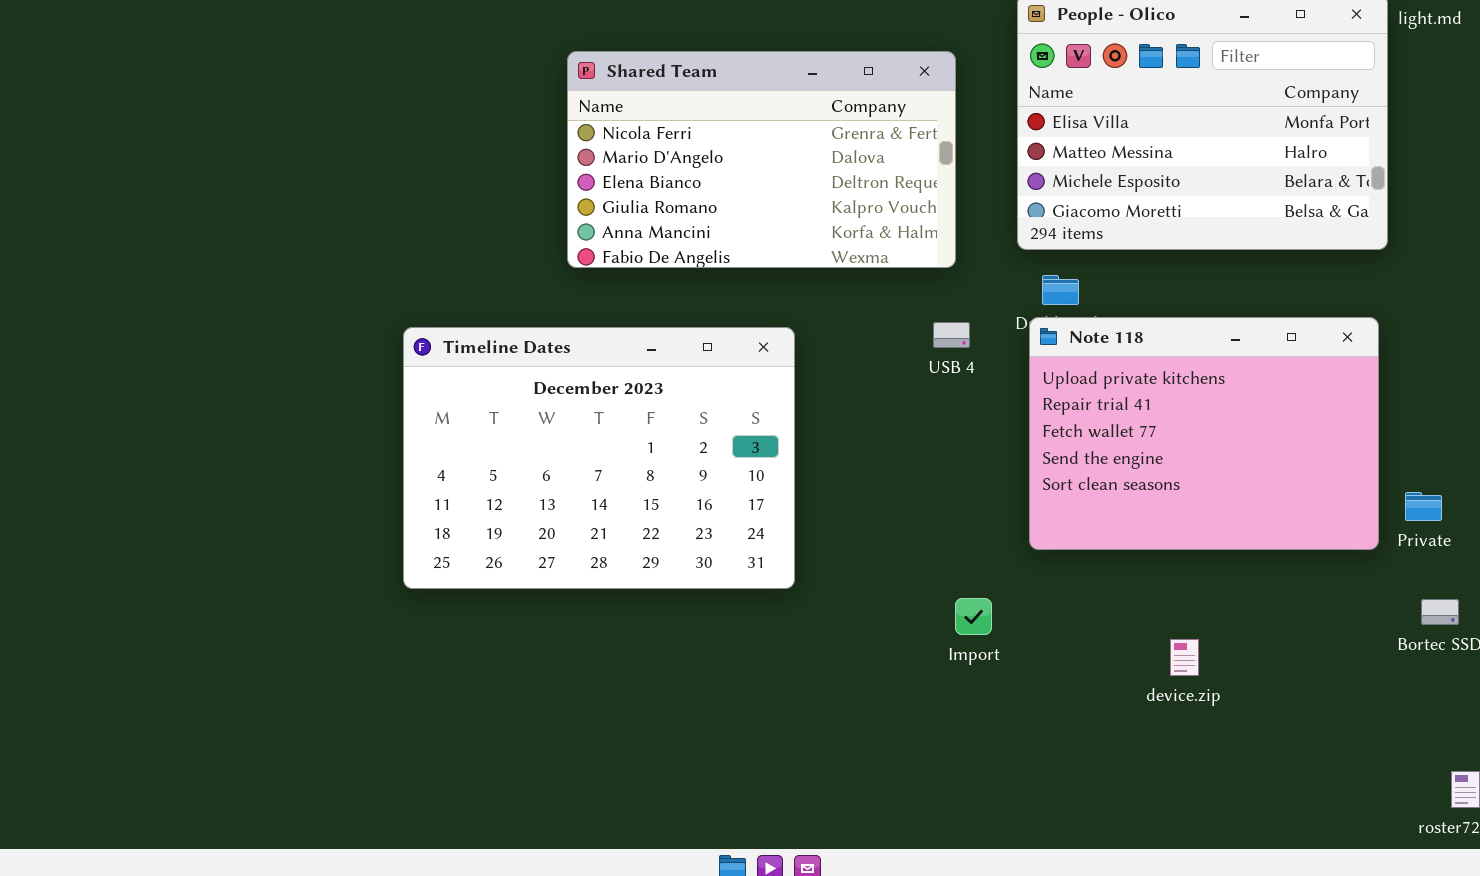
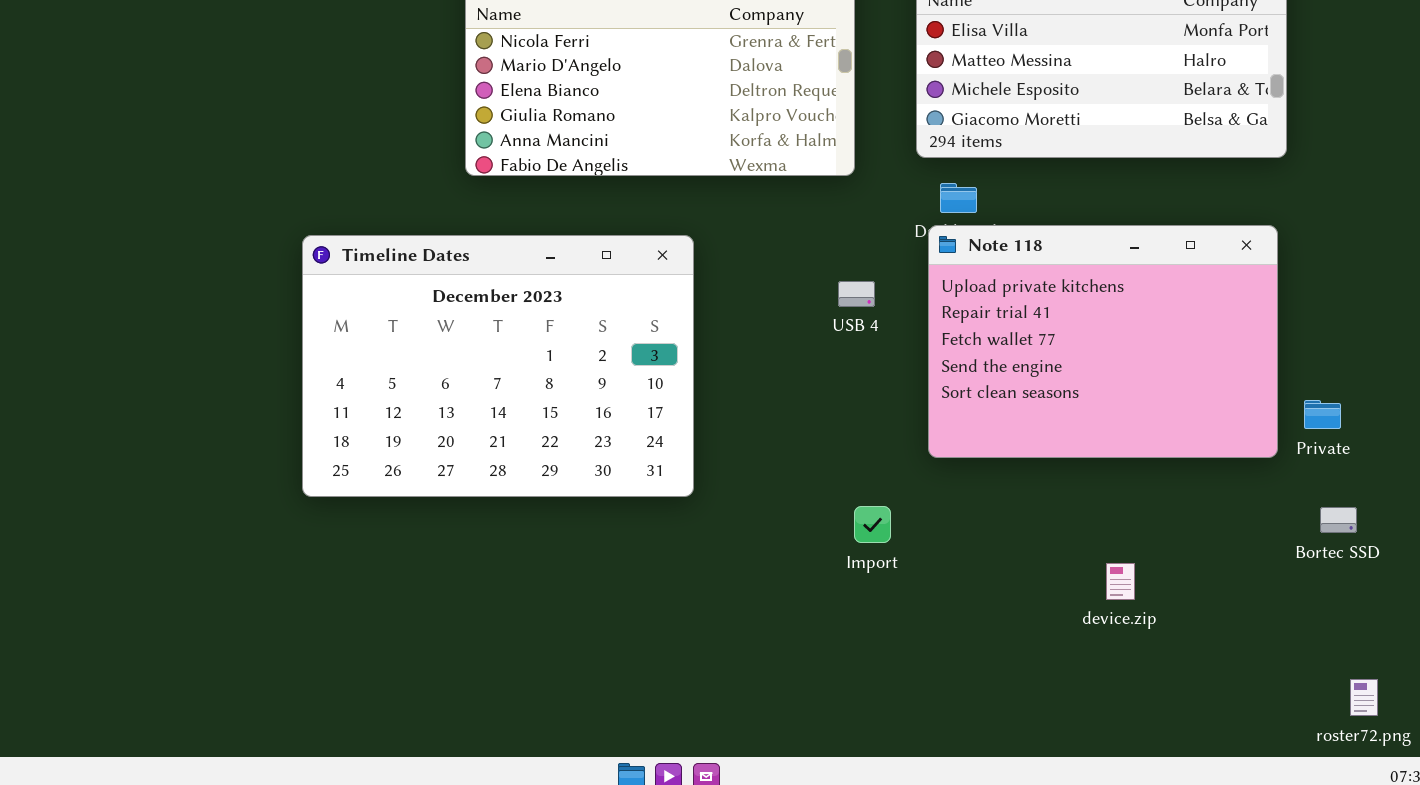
USB 4: [933,322,970,348] -> [838,281,875,307], moved
device.zip: [1170,639,1199,676] -> [1106,563,1135,600], moved

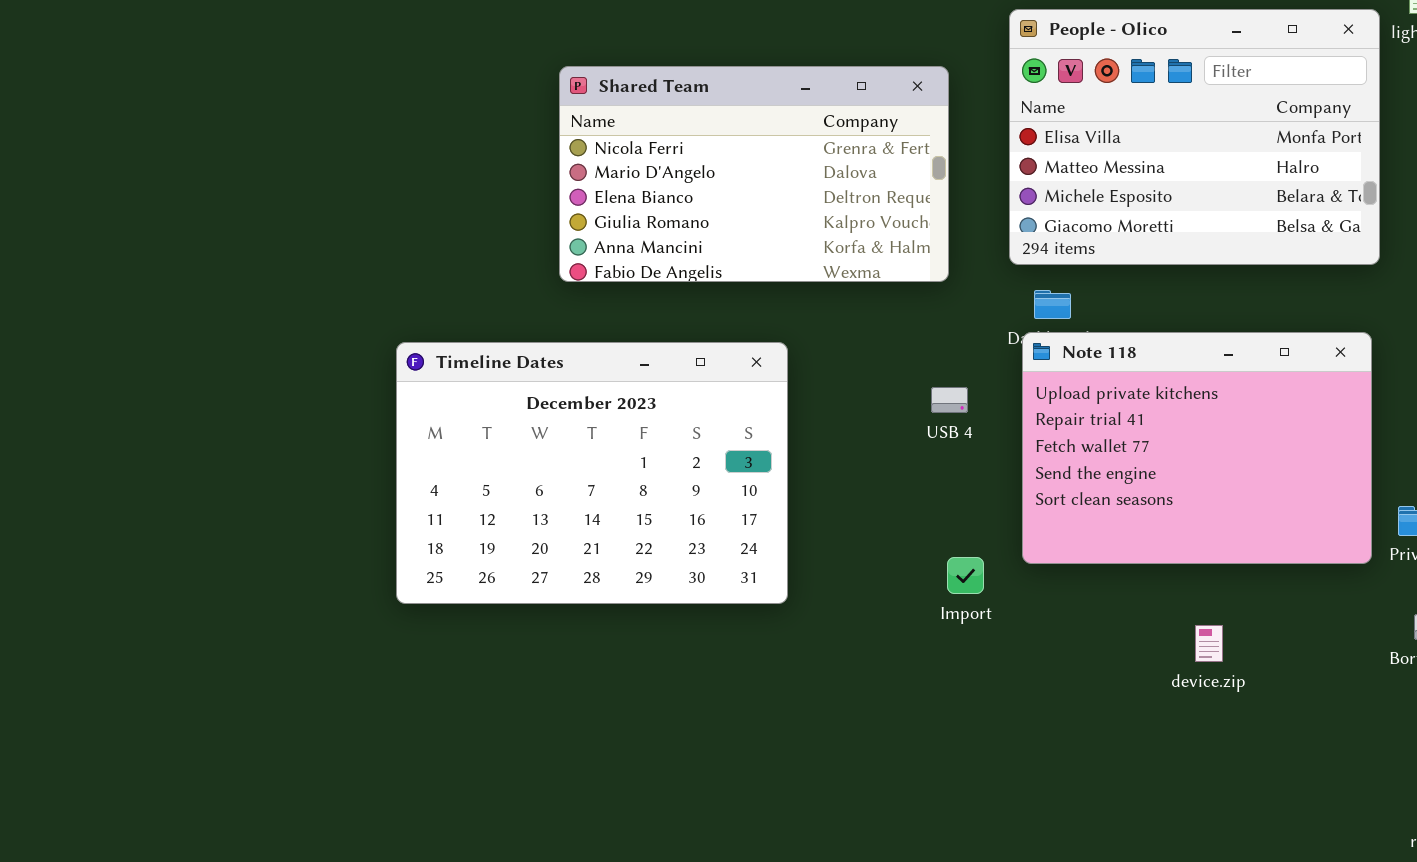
Import: [854,506,891,543] -> [947,557,984,594], moved
device.zip: [1106,563,1135,600] -> [1195,625,1223,662], moved

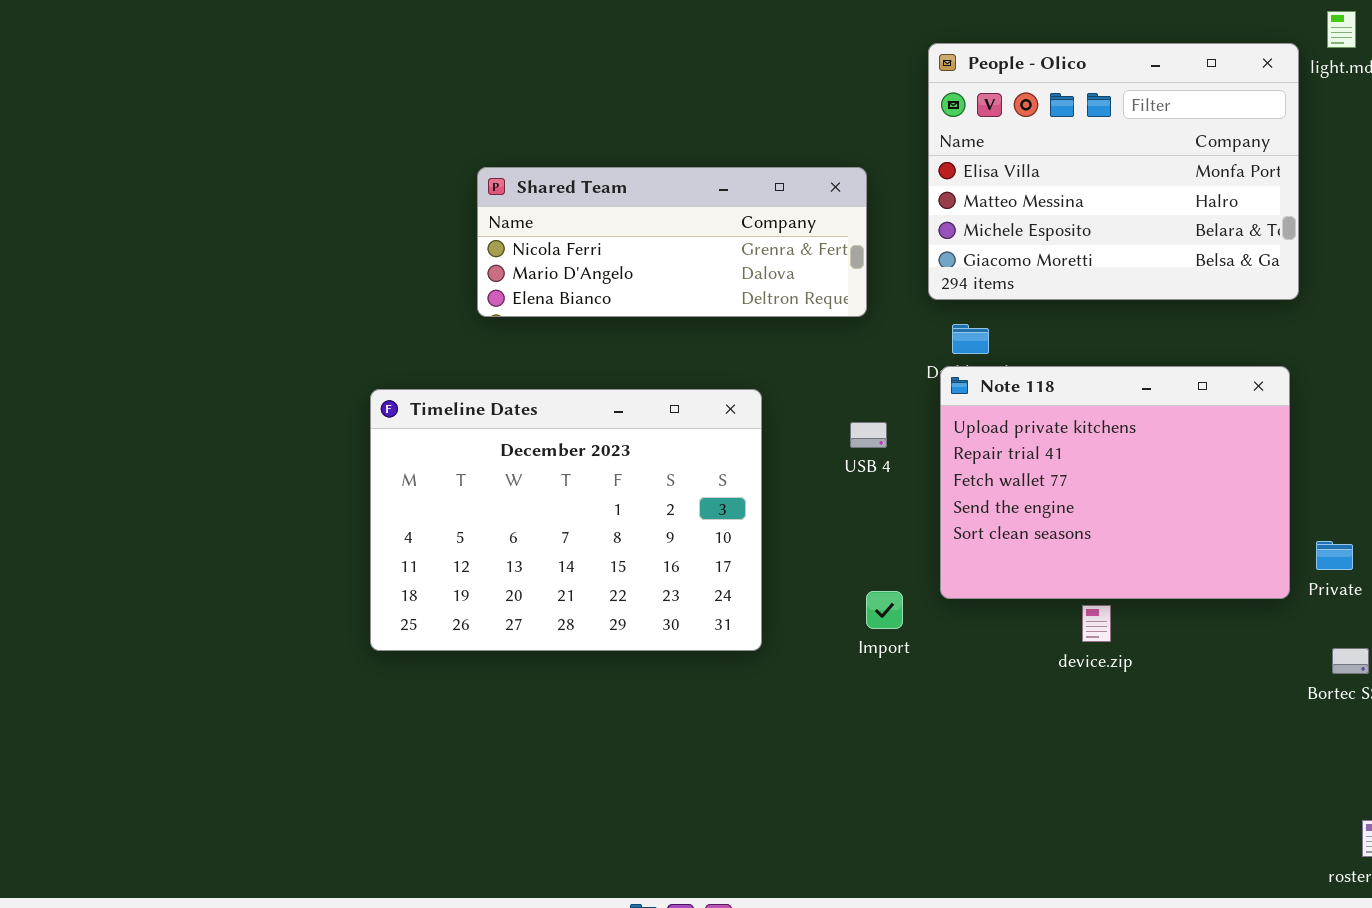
Shared Team: [559,66,949,282] -> [477,167,867,317], resized
Timeline Dates: [396,342,788,604] -> [370,389,762,651], moved
device.zip: [1195,625,1223,662] -> [1082,605,1111,642], moved

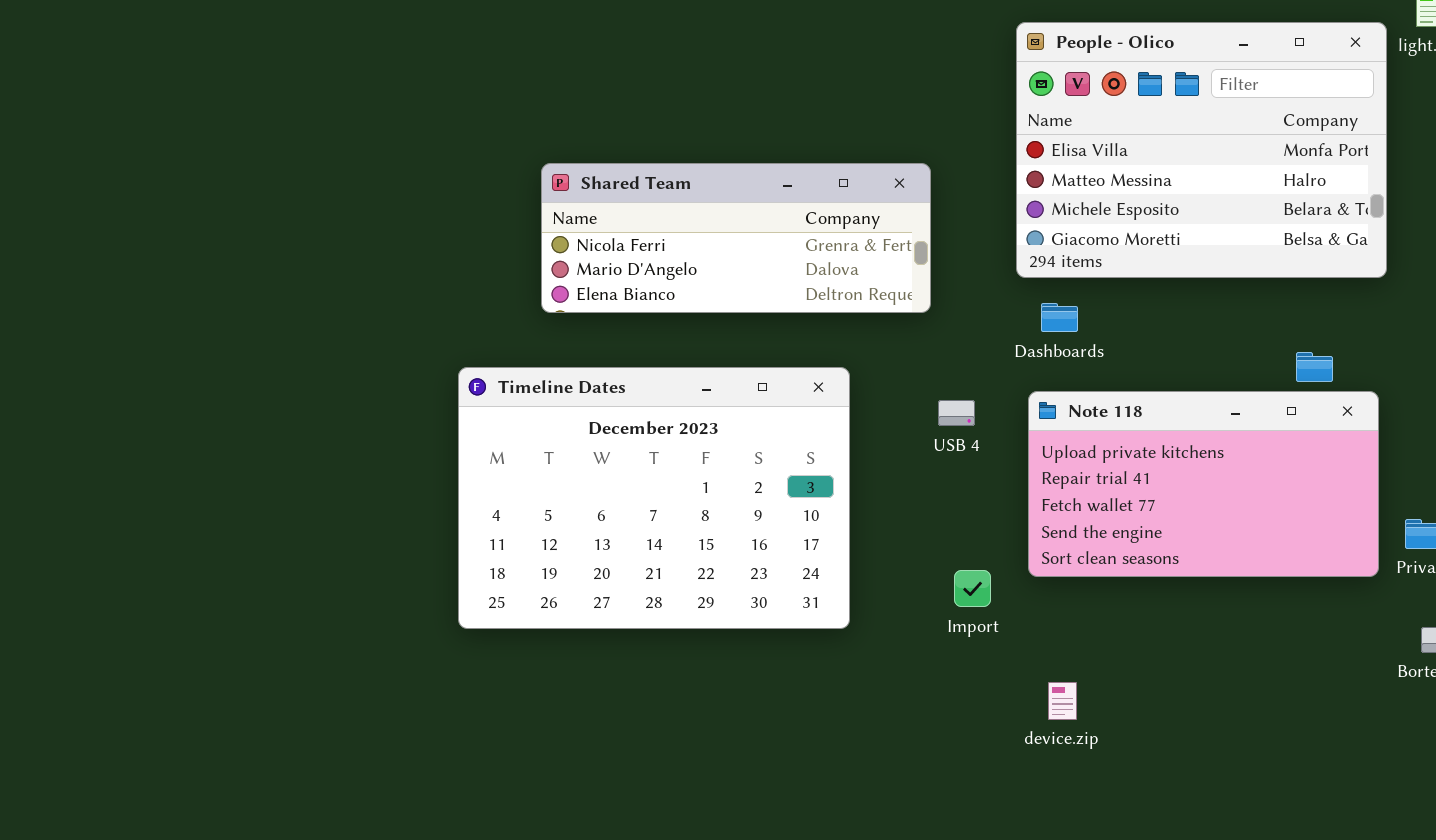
Shared Team: [477,167,867,317] -> [541,163,931,313], moved
Note 118: [940,366,1290,599] -> [1028,391,1379,577], resized
device.zip: [1082,605,1111,642] -> [1048,682,1077,720], moved

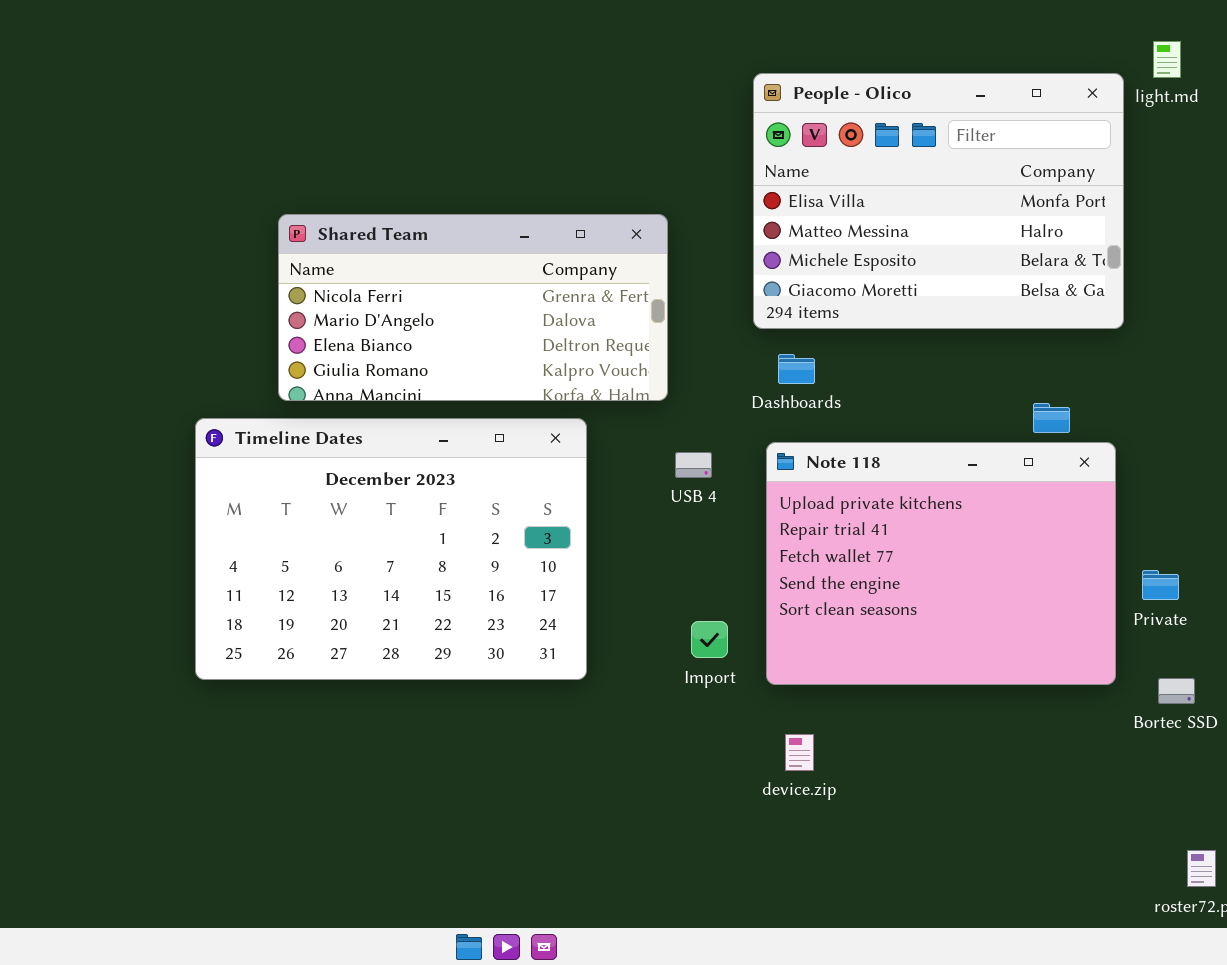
Shared Team: [541,163,931,313] -> [278,214,668,401], resized
Note 118: [1028,391,1379,577] -> [766,442,1116,685], resized

